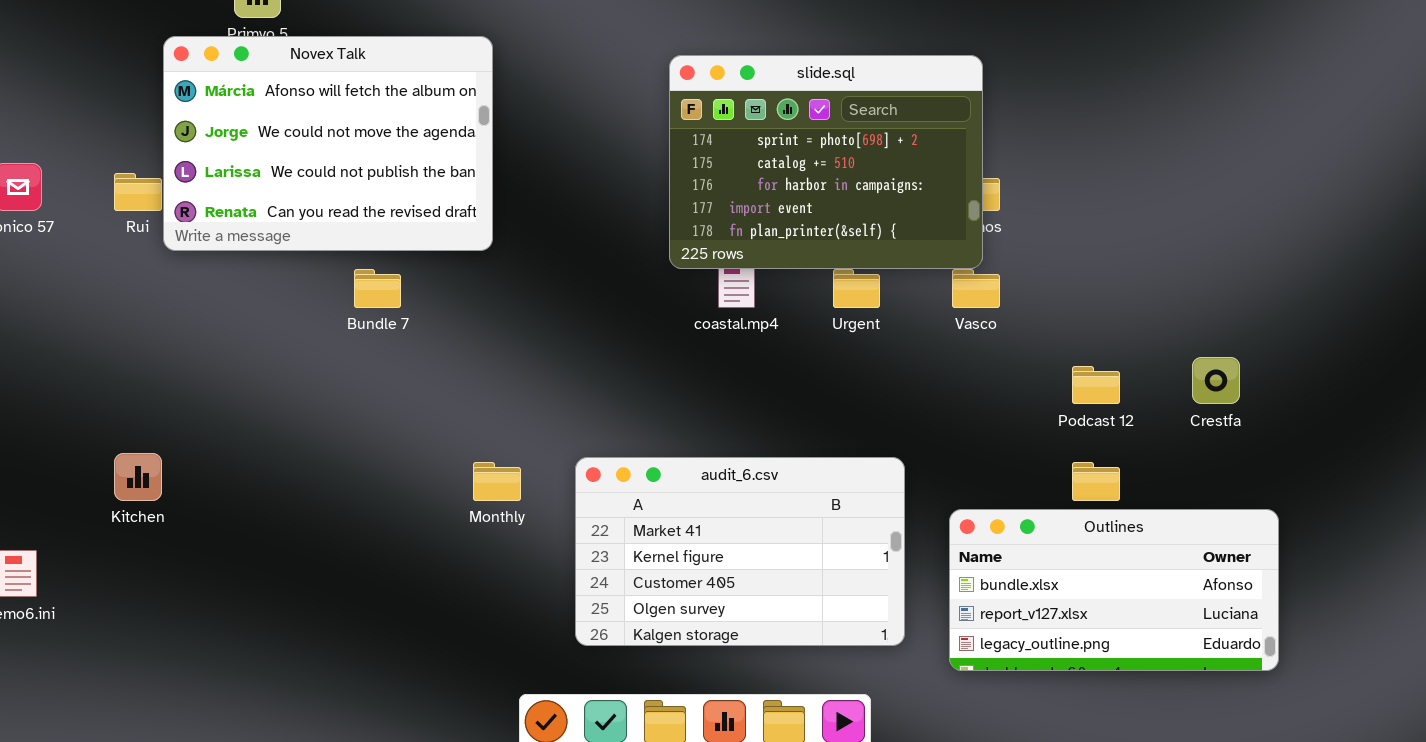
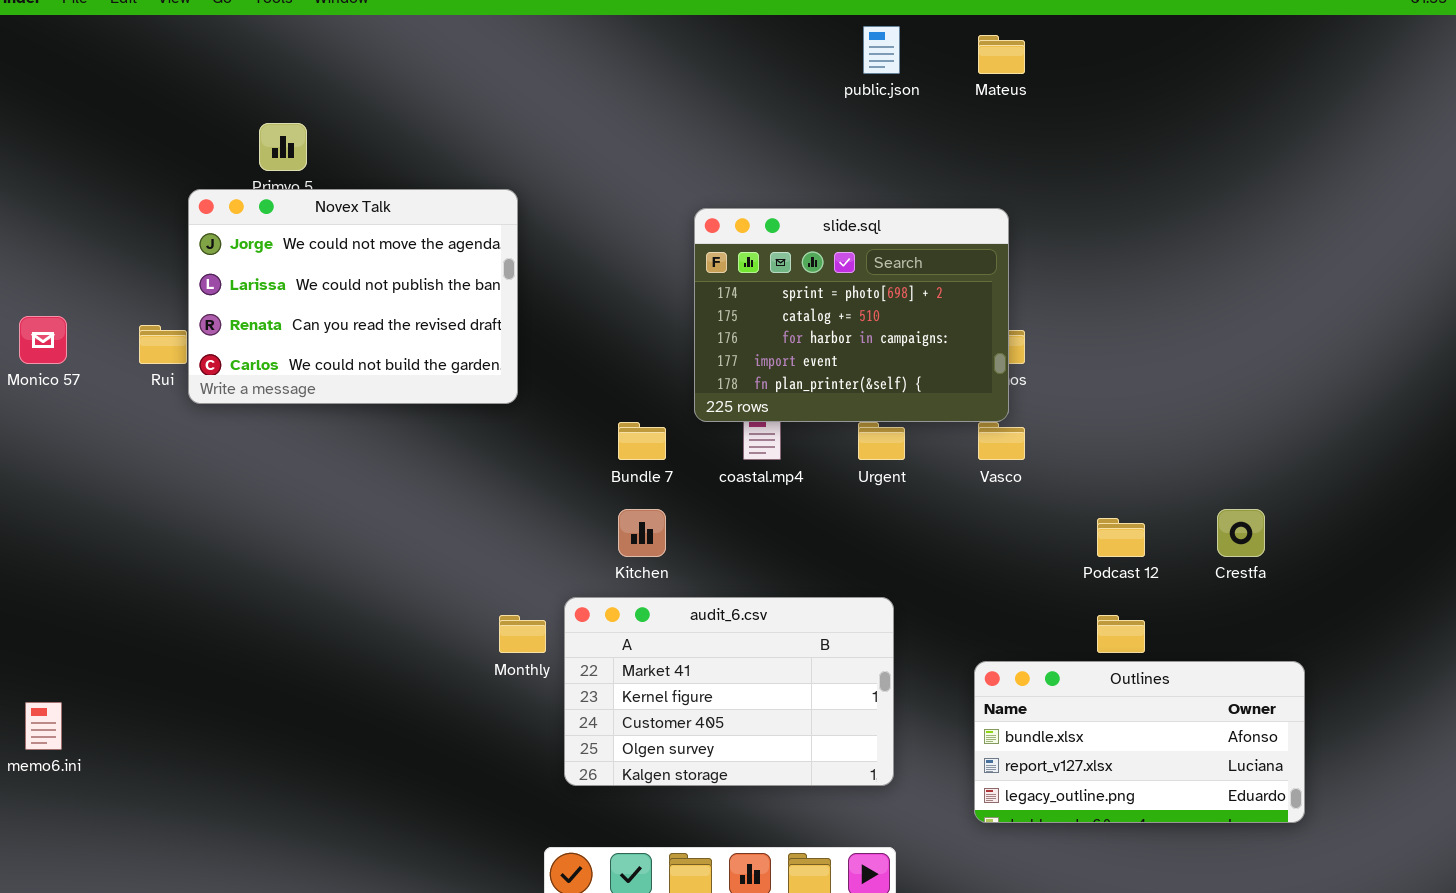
Novex Talk: [163,36,493,251] -> [188,189,518,404], scrolled down 1 row
Bundle 7: [354,269,401,308] -> [618,422,666,460], moved
Kitchen: [114,453,162,501] -> [618,509,666,557], moved
audit_6.csv: [575,457,905,646] -> [564,597,894,786], moved

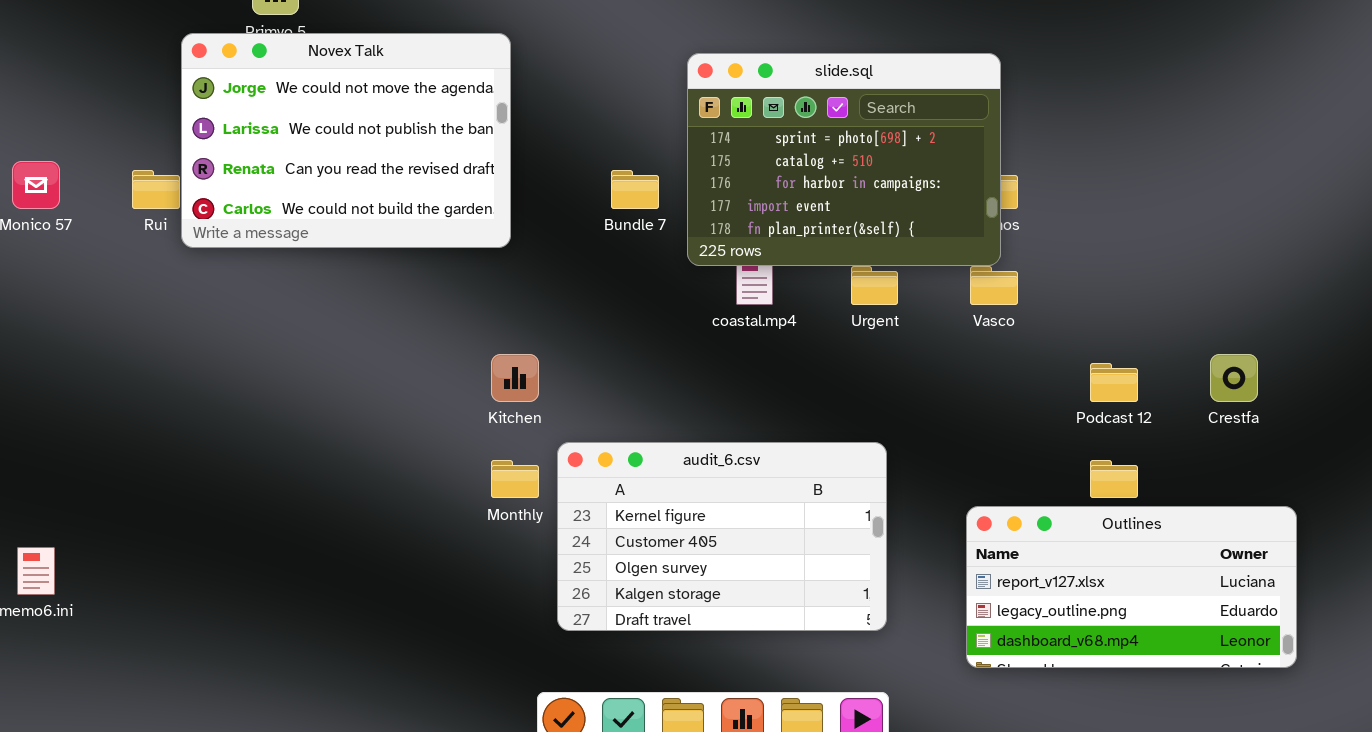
Bundle 7: [618,422,666,460] -> [611,170,659,209], moved
Kitchen: [618,509,666,557] -> [491,354,539,402], moved
audit_6.csv: [564,597,894,786] -> [557,442,887,631], scrolled down 1 row
Outlines: [974,661,1305,823] -> [966,506,1297,668], scrolled down 1 row

